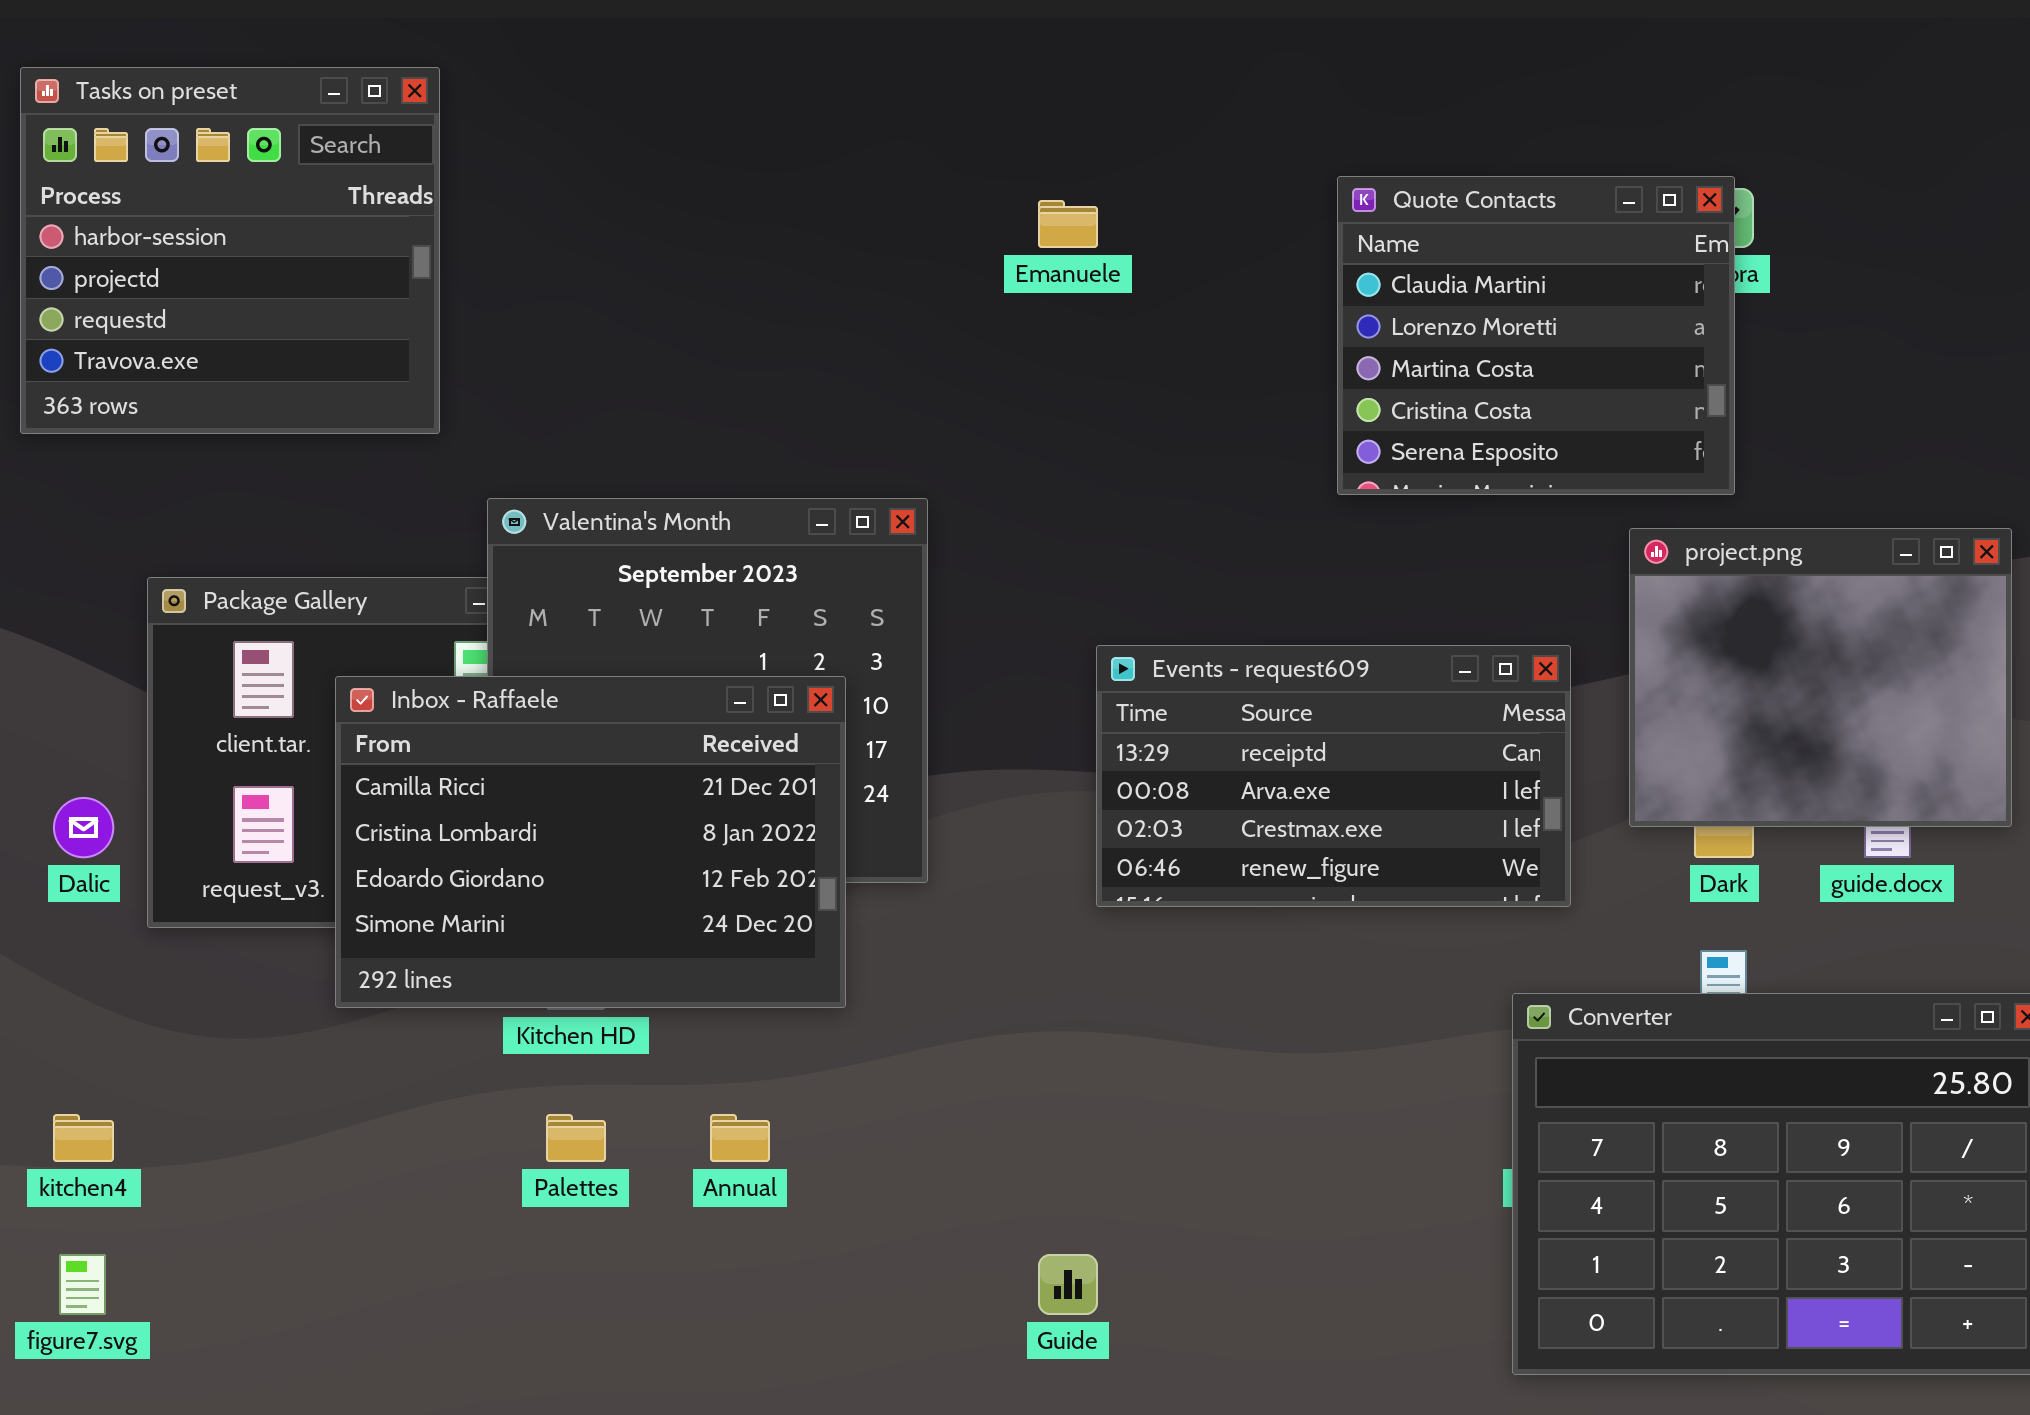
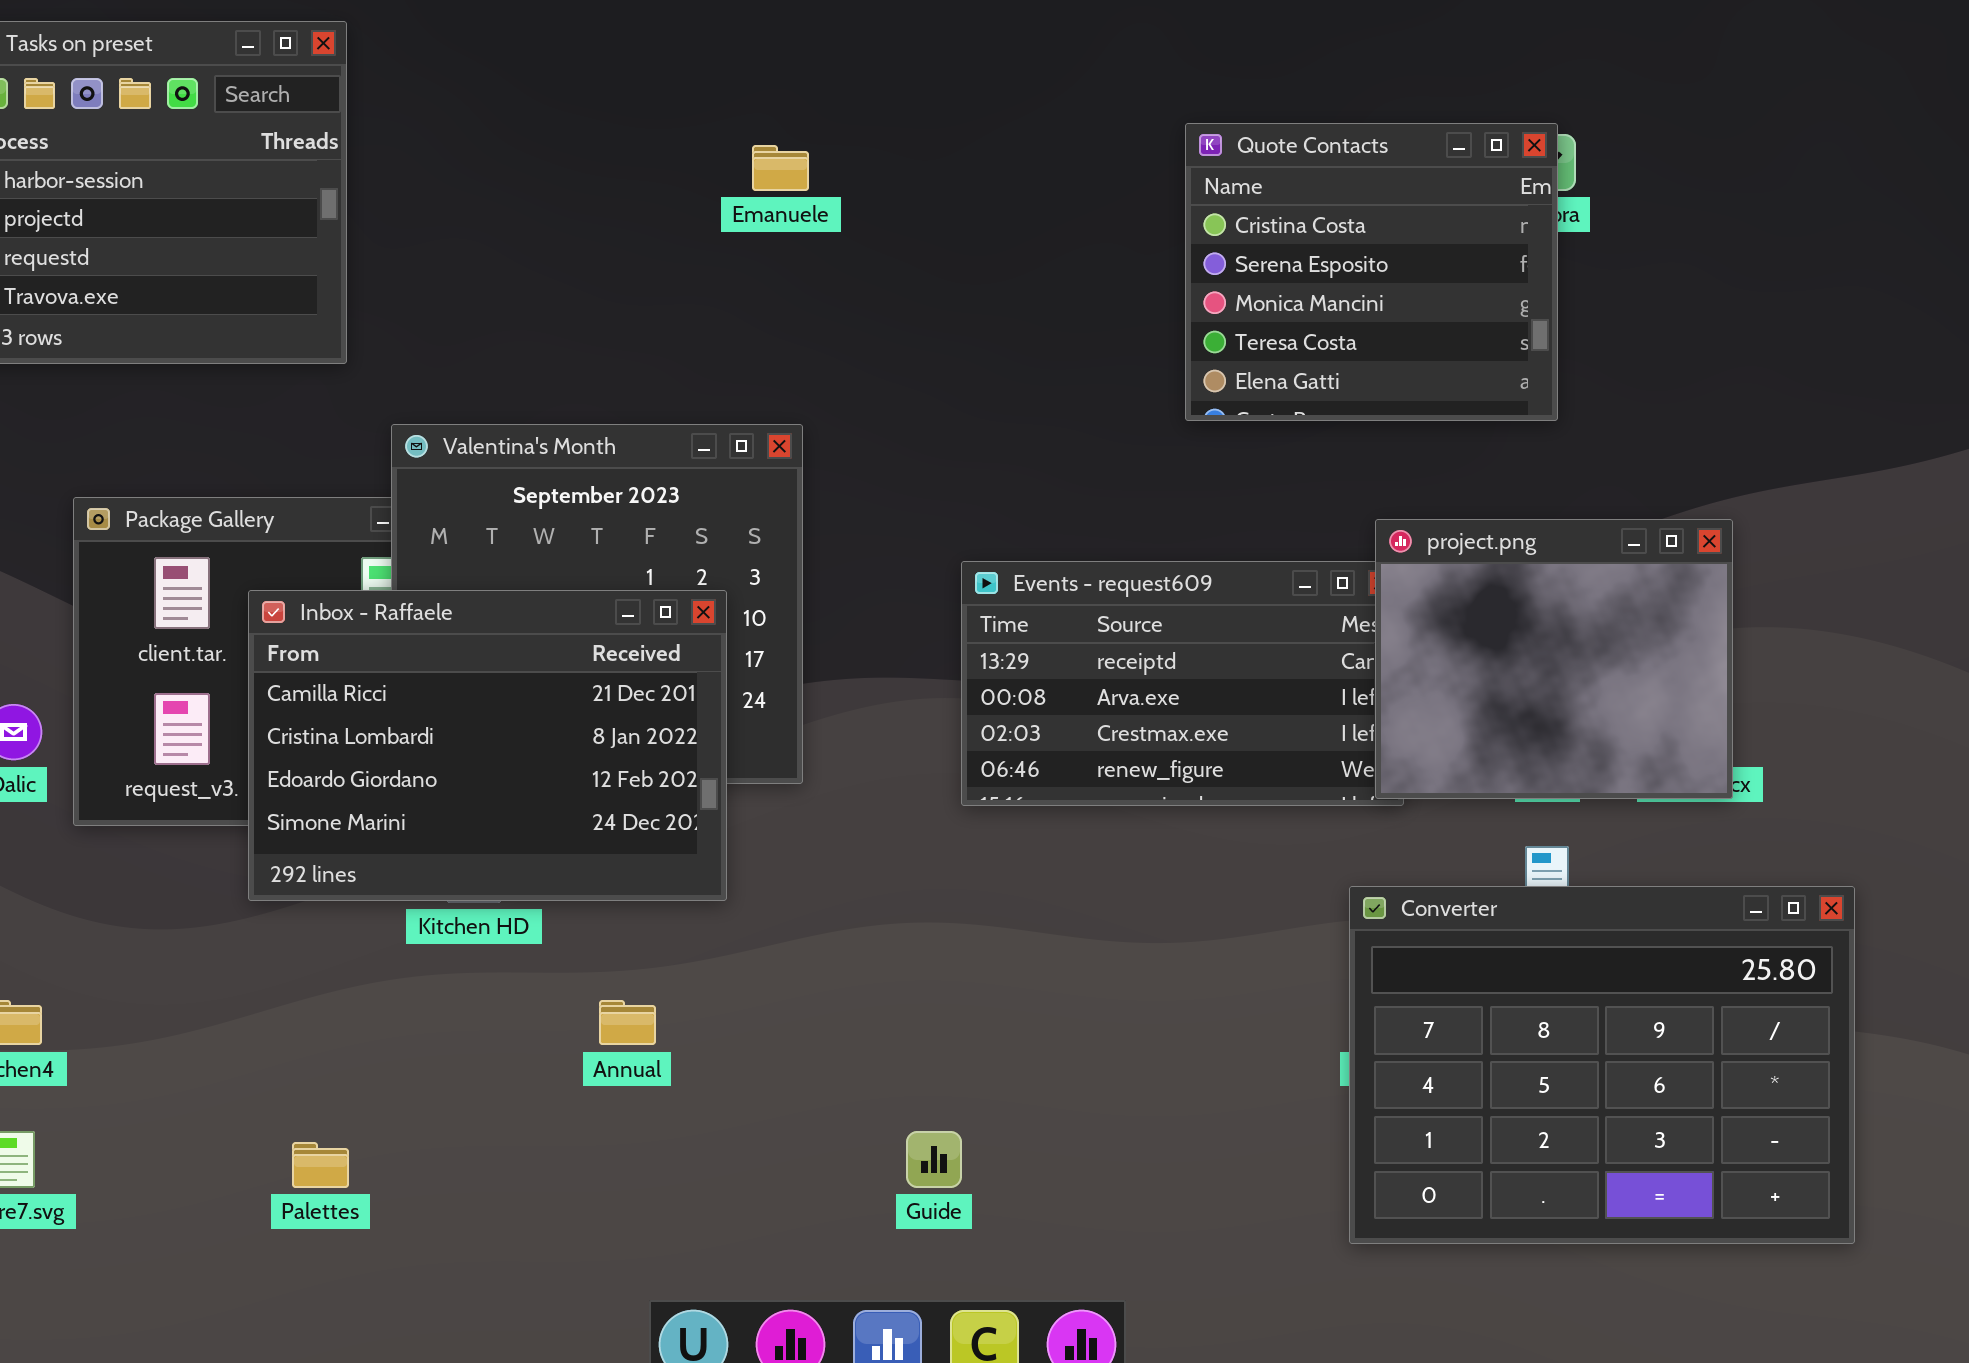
Quote Contacts: [1337,176,1735,495] -> [1185,123,1558,421], scrolled down 3 rows
Emanuele: [1038,200,1098,248] -> [752,145,809,191], moved
project.png: [1629,528,2012,827] -> [1375,519,1733,799], moved
Palettes: [546,1114,606,1162] -> [292,1142,349,1188], moved

